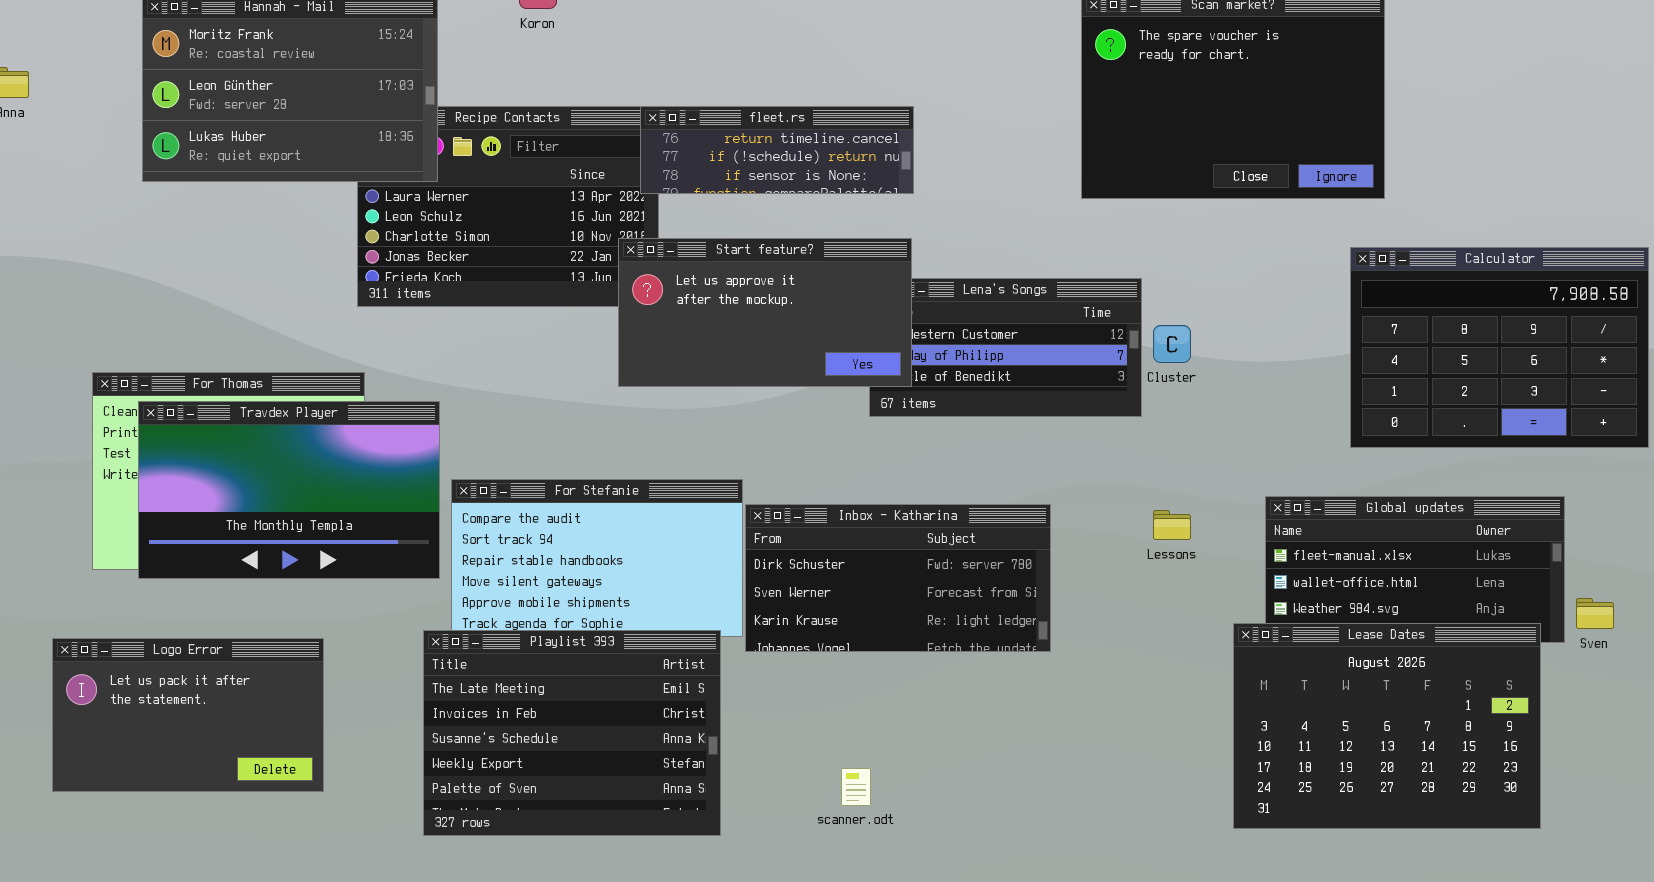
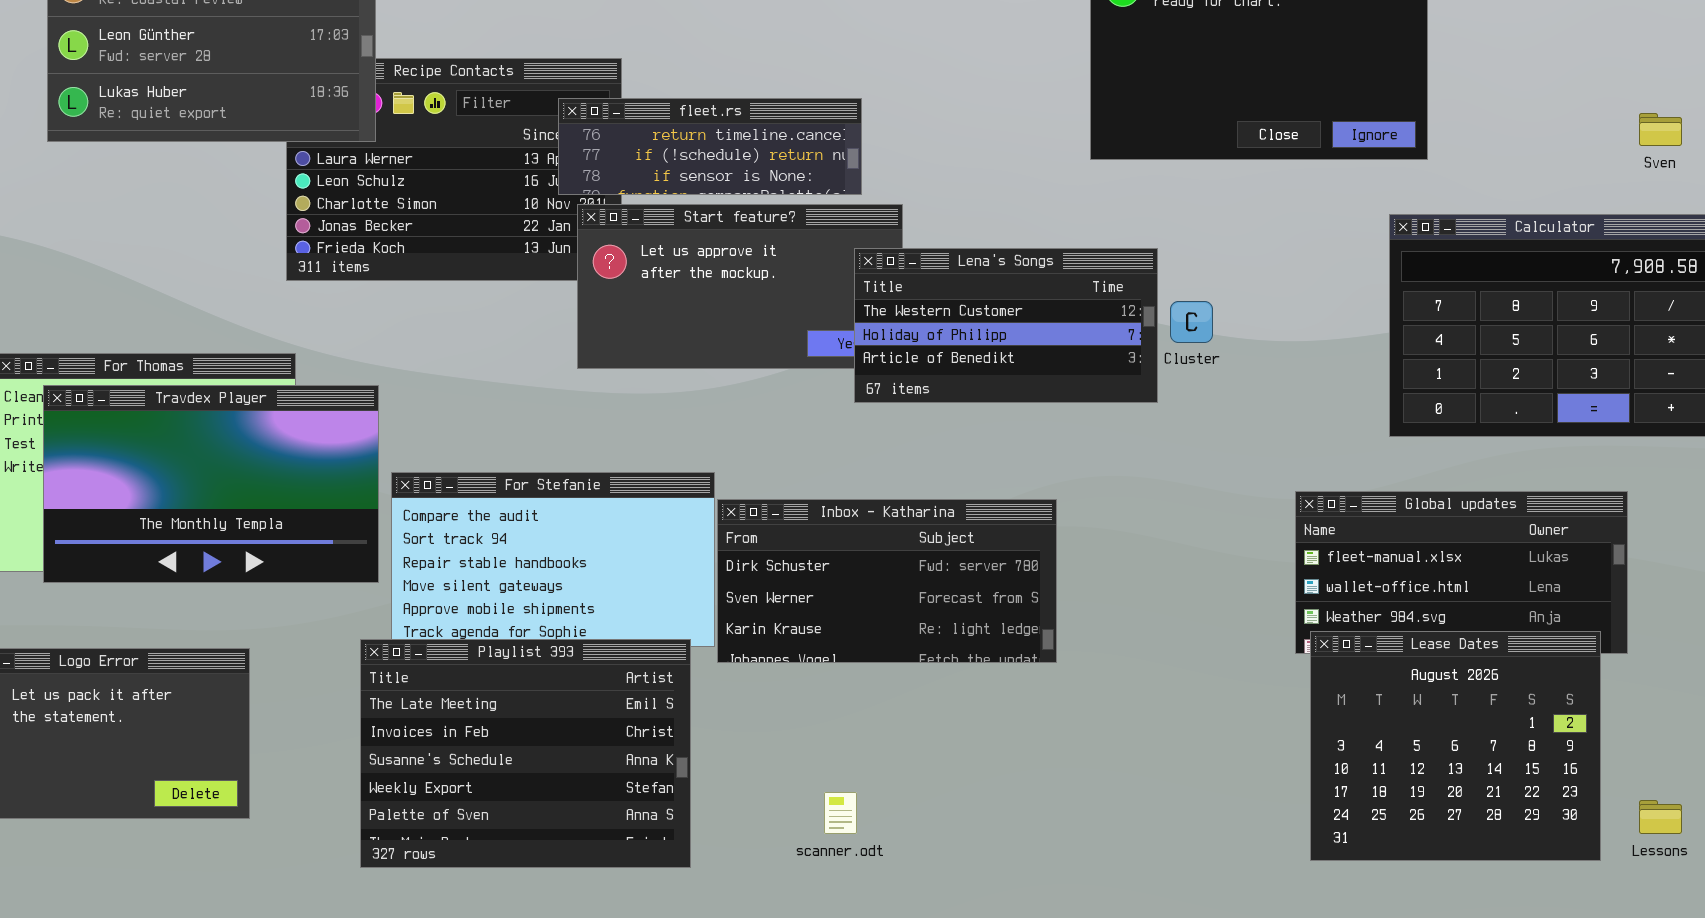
fleet.rs: [640,106,914,194] -> [558,98,862,195], moved
Lena's Songs: [869,278,1142,417] -> [854,248,1158,403], raised
Lessons: [1153,510,1191,540] -> [1639,800,1682,834], moved
Sven: [1576,598,1614,629] -> [1639,113,1682,146], moved
Lease Dates: [1233,623,1541,829] -> [1310,631,1601,861], resized

